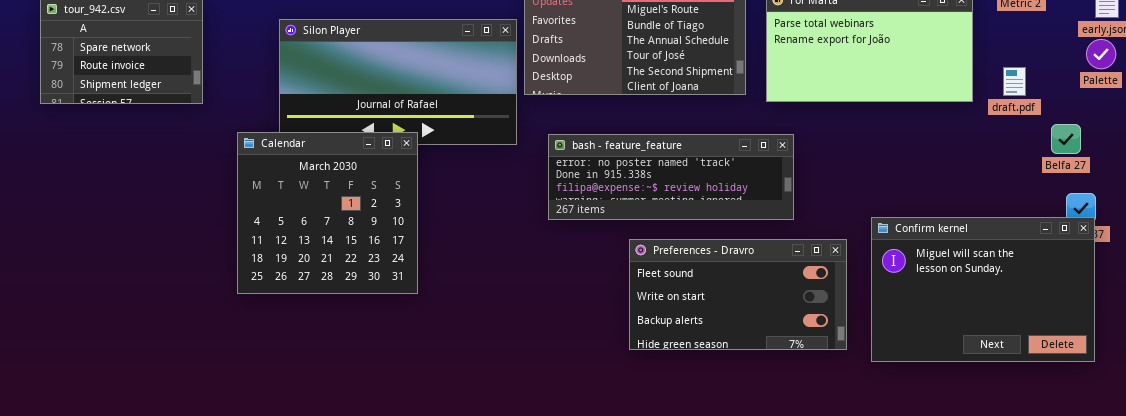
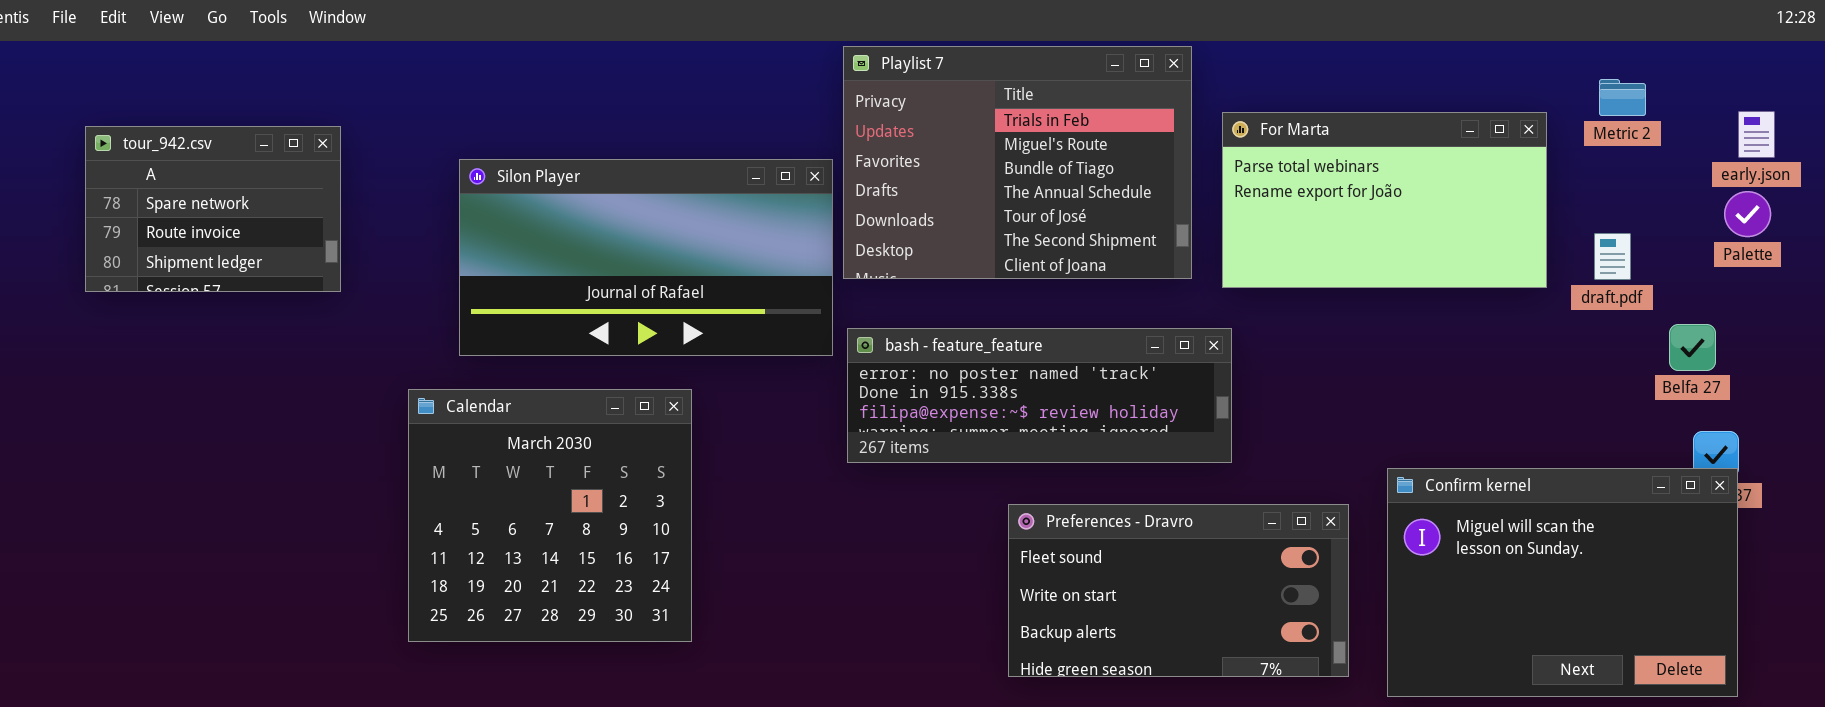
Calendar: [237,132,418,294] -> [408,389,692,642], moved
bash - feature_feature: [548,134,794,220] -> [847,328,1232,463], moved

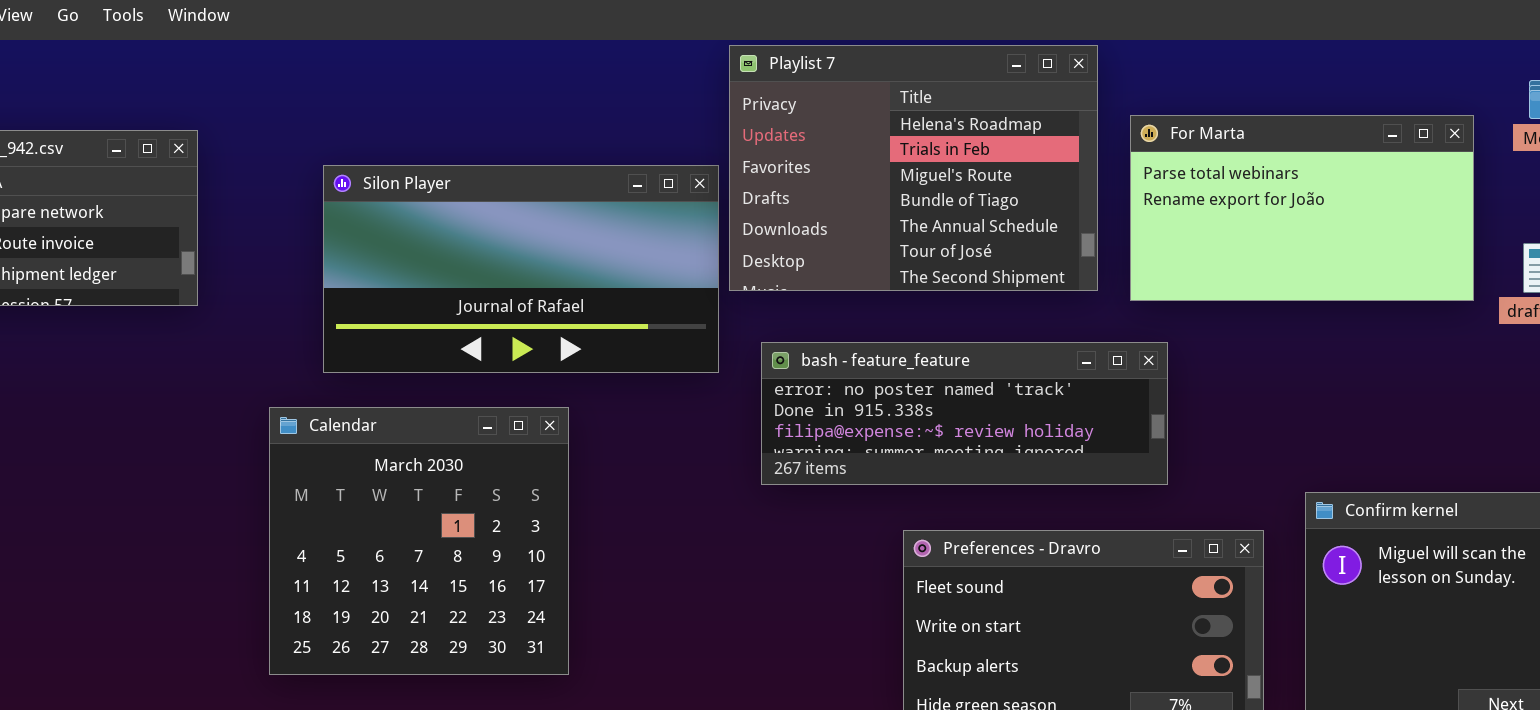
Playlist 7: [843,46,1192,279] -> [729,45,1098,291], scrolled up 1 row
bash - feature_feature: [847,328,1232,463] -> [761,342,1168,485], moved

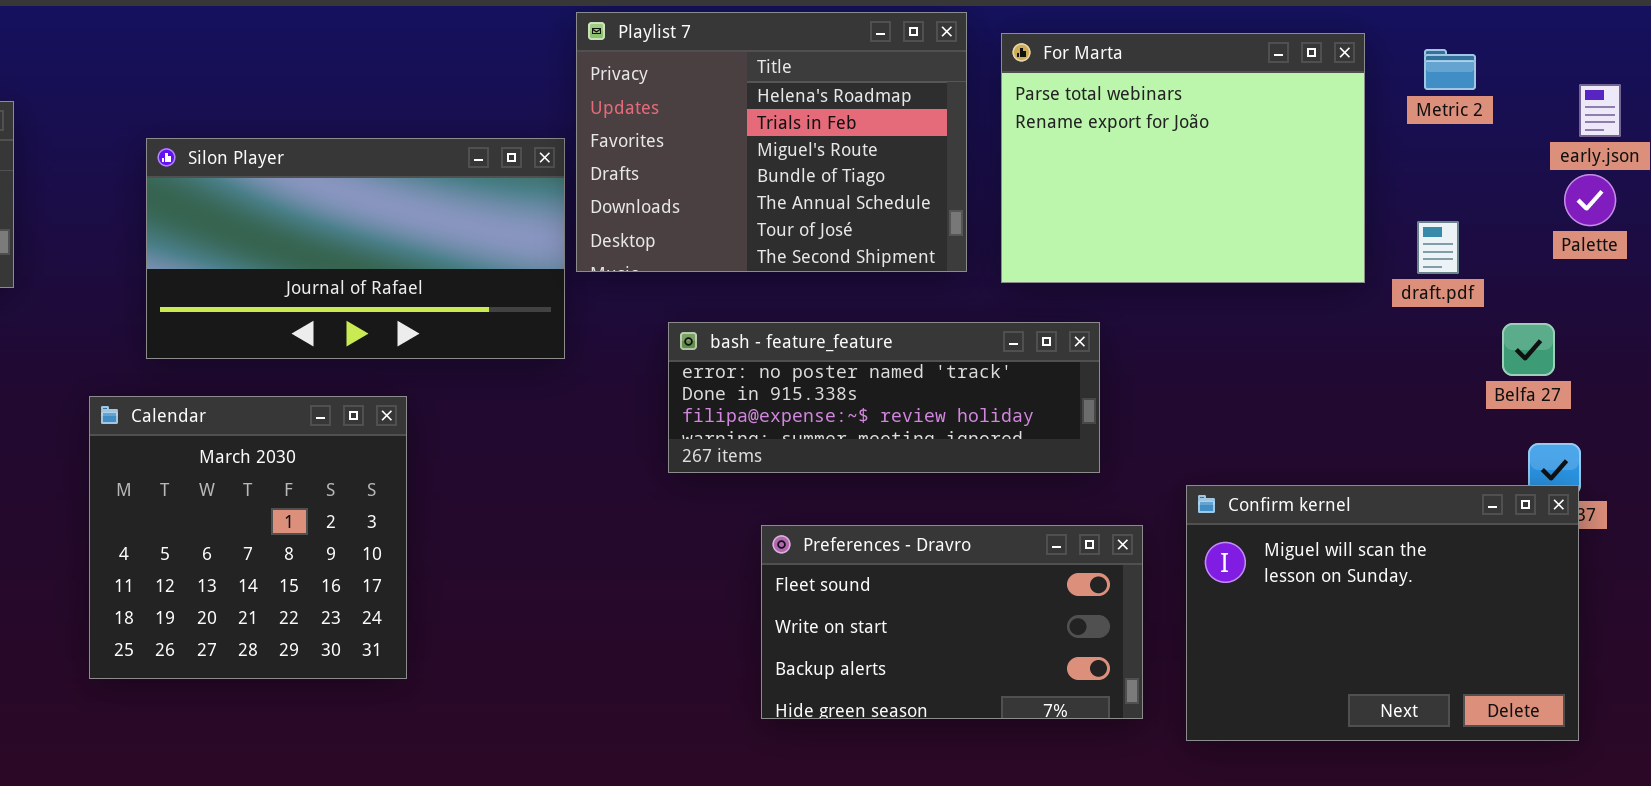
For Marta: [1130,115,1474,301] -> [1001,33,1365,283], resized
bash - feature_feature: [761,342,1168,485] -> [668,322,1100,473], moved

